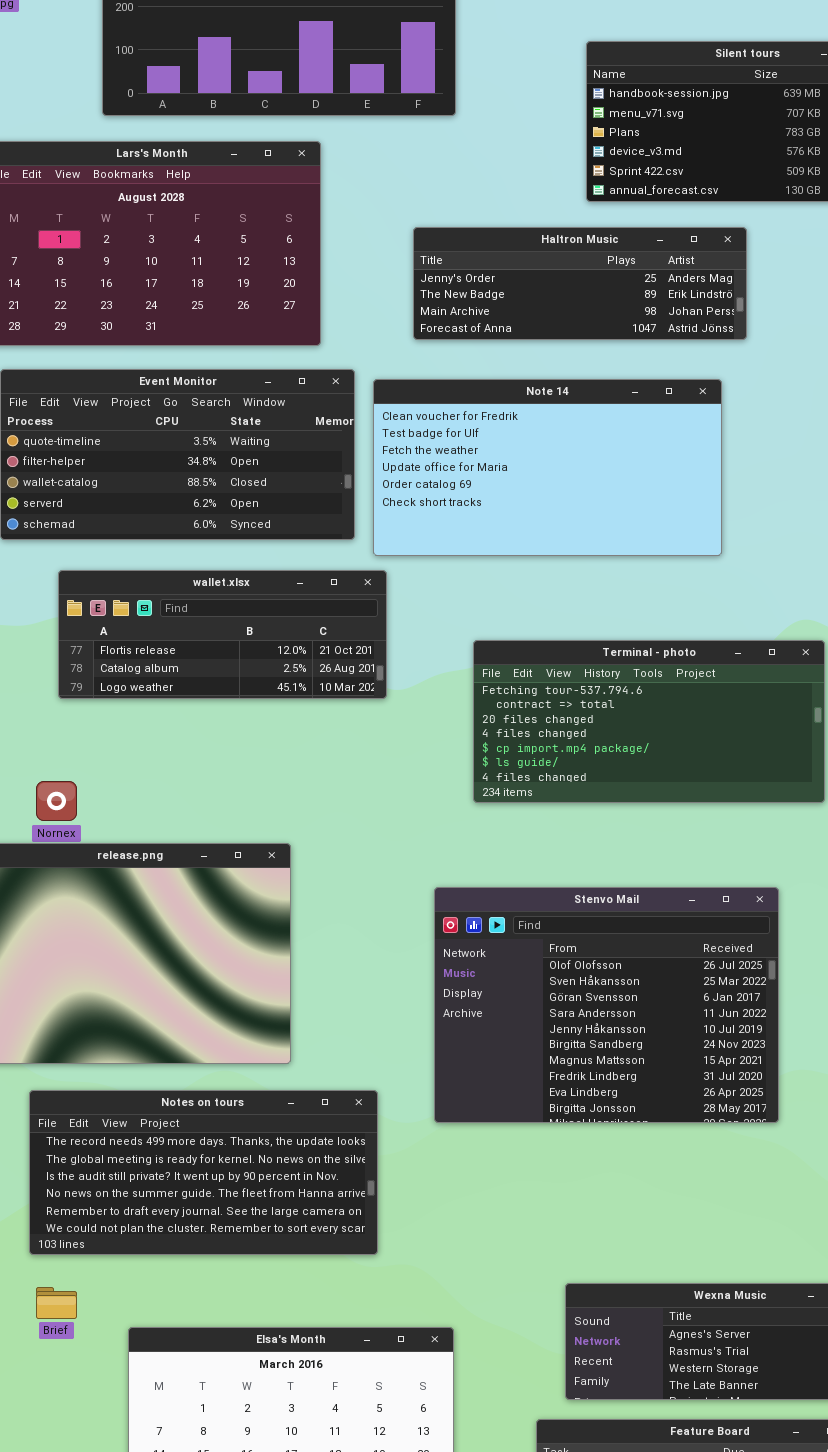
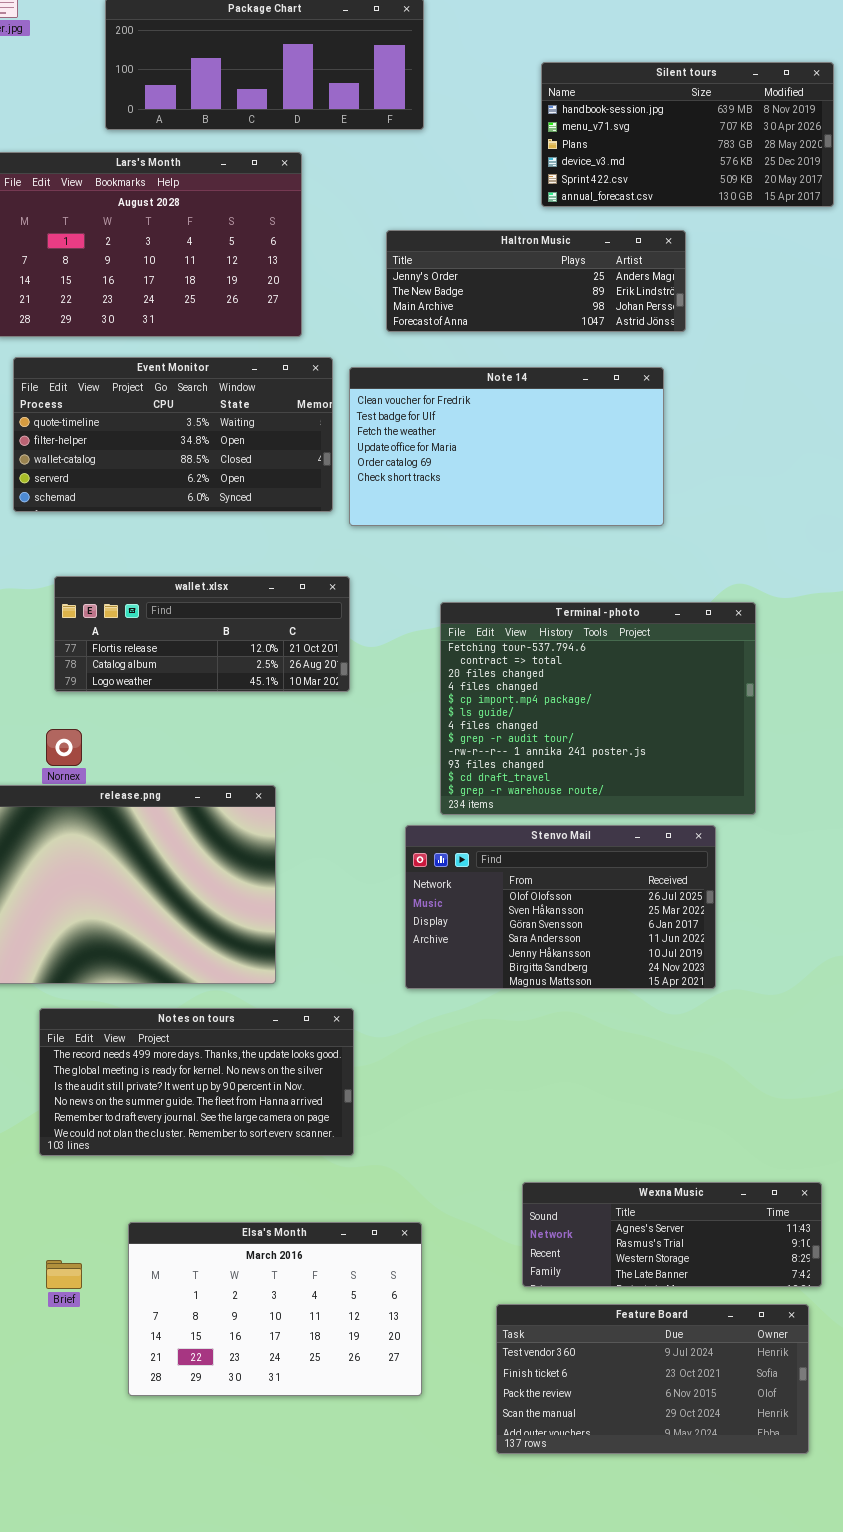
wallet.xlsx: [58,570,387,699] -> [54,576,350,692], moved
Terminal - photo: [473,640,825,803] -> [440,602,756,815], resized
Stenvo Mail: [434,887,779,1123] -> [405,825,716,989], resized
Brief: [36,1287,77,1319] -> [46,1260,82,1289], moved

